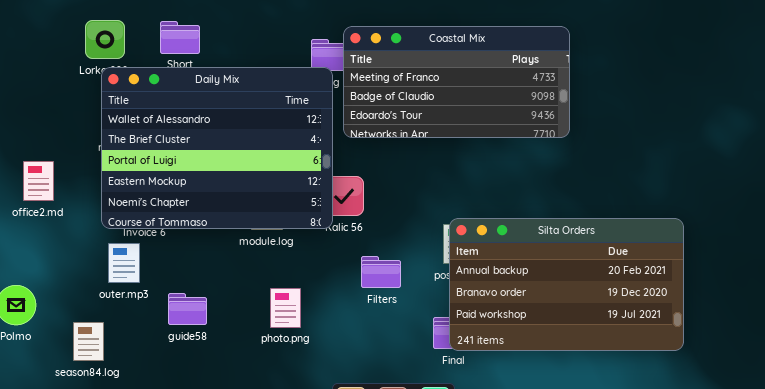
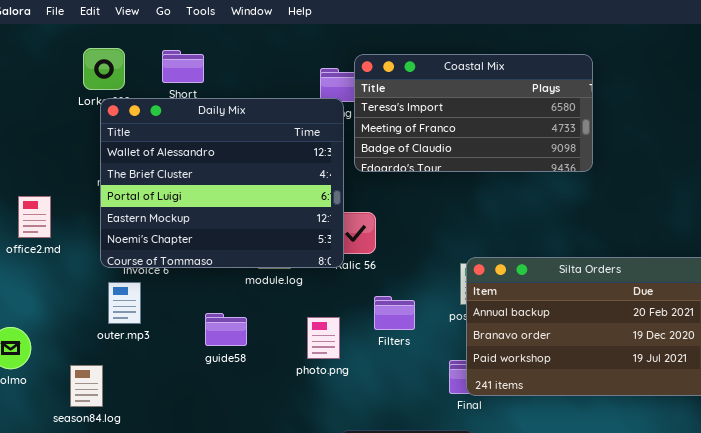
Coastal Mix: [343,26,570,138] -> [354,54,593,172], scrolled up 1 row
photo.png: [270,288,301,328] -> [307,317,340,359], moved
guide58: [168,293,207,325] -> [205,313,247,346], moved

